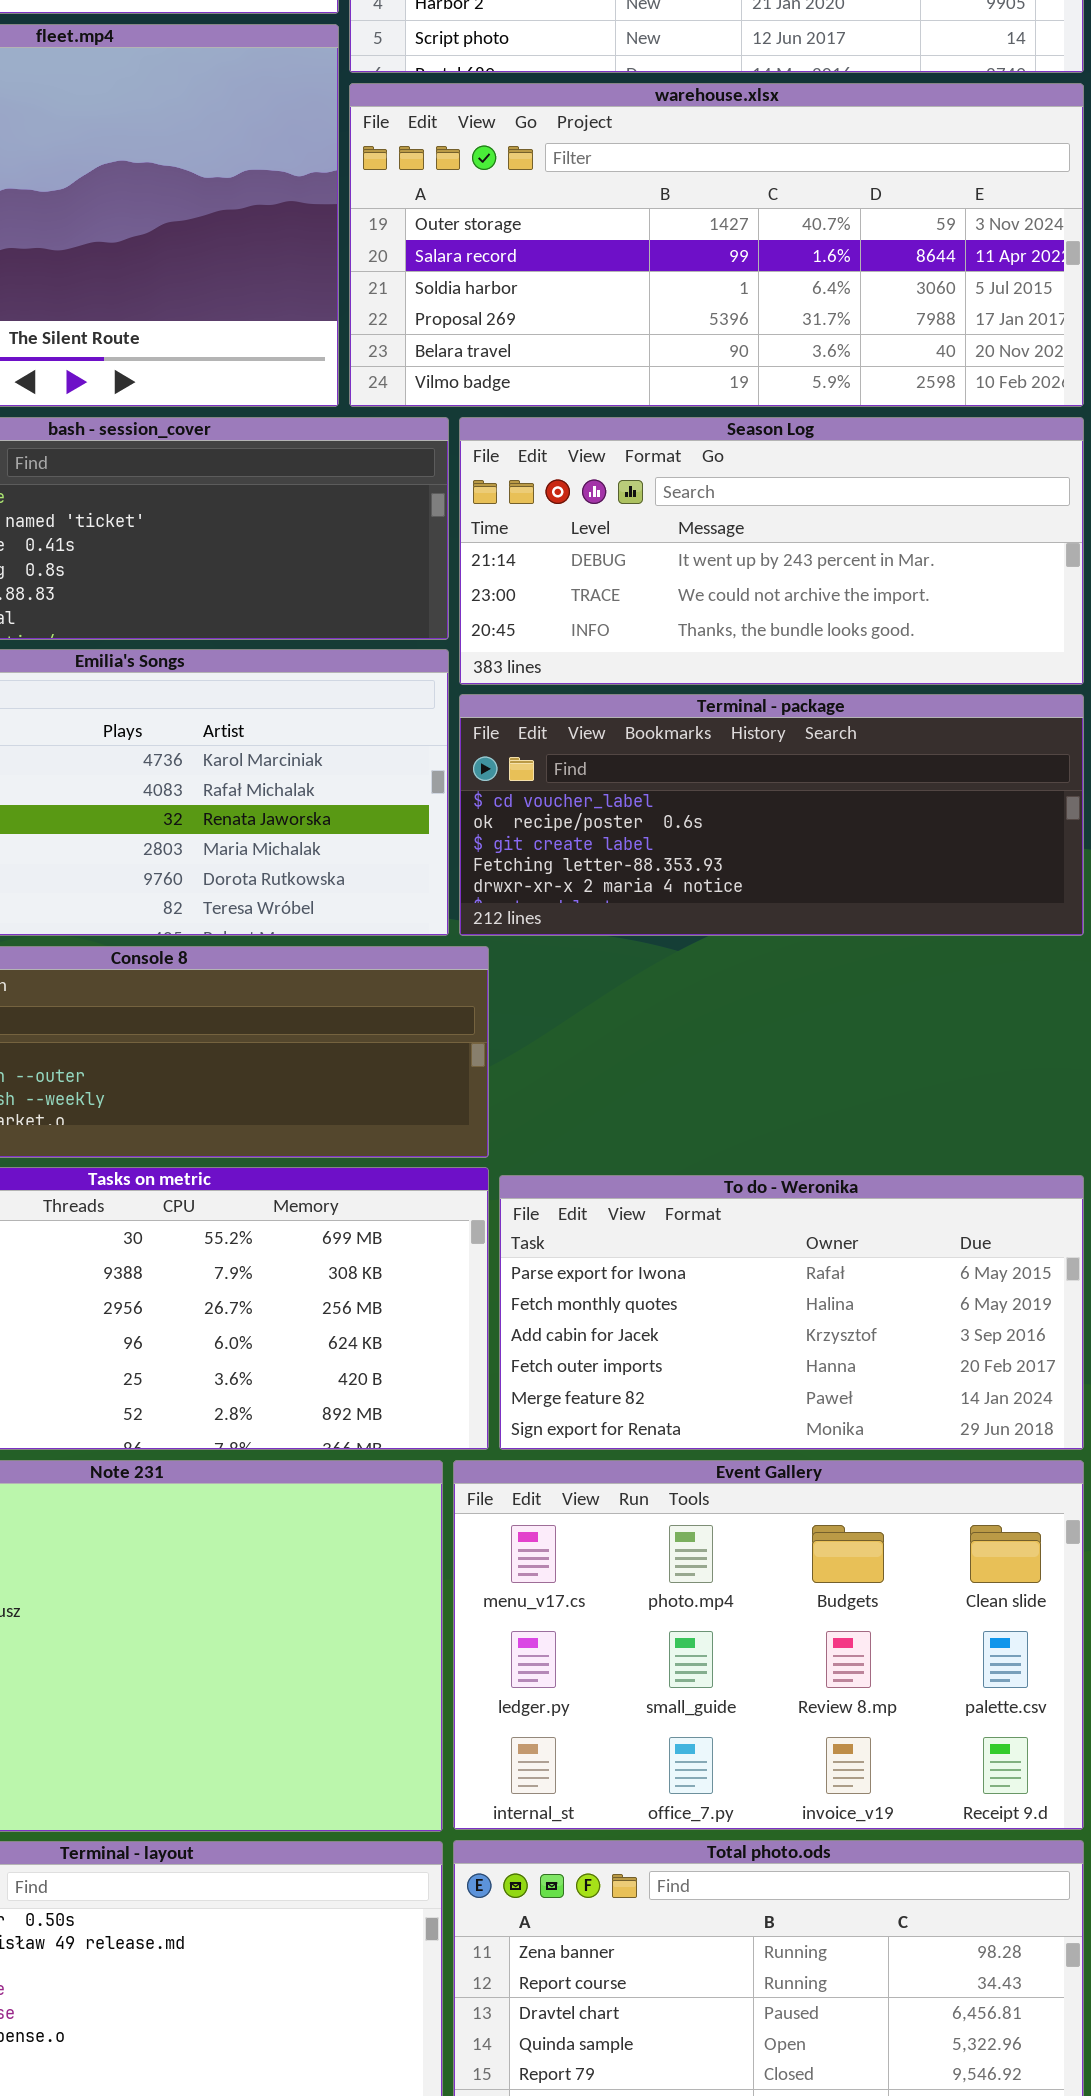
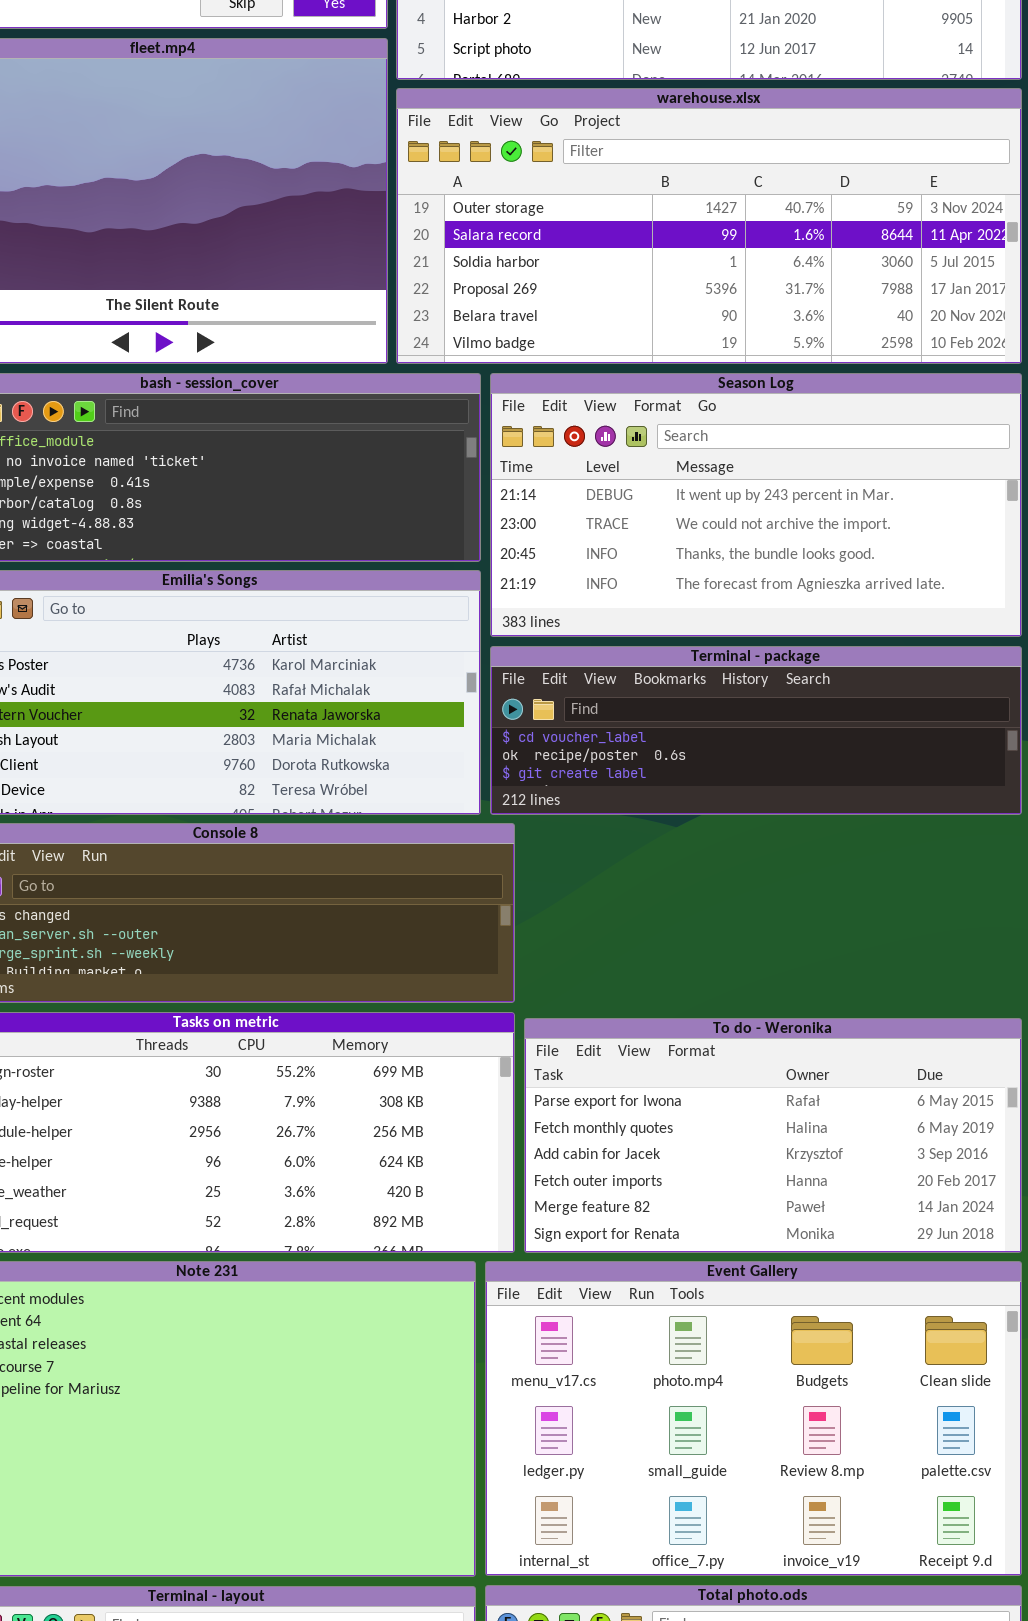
Season Log: [459,417,1084,685] -> [490,373,1022,637], resized
Terminal - package: [459,694,1084,936] -> [490,646,1022,815], resized

